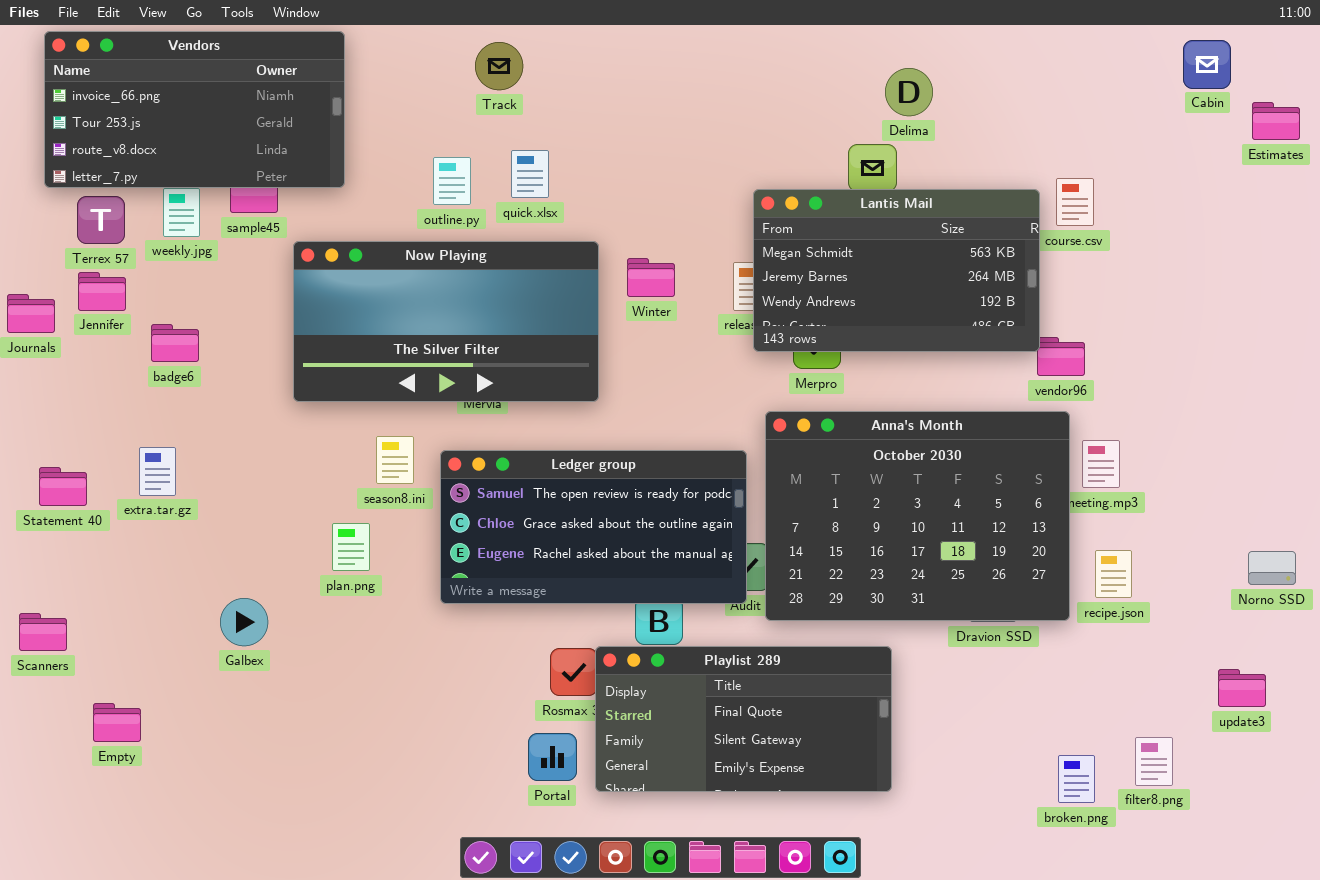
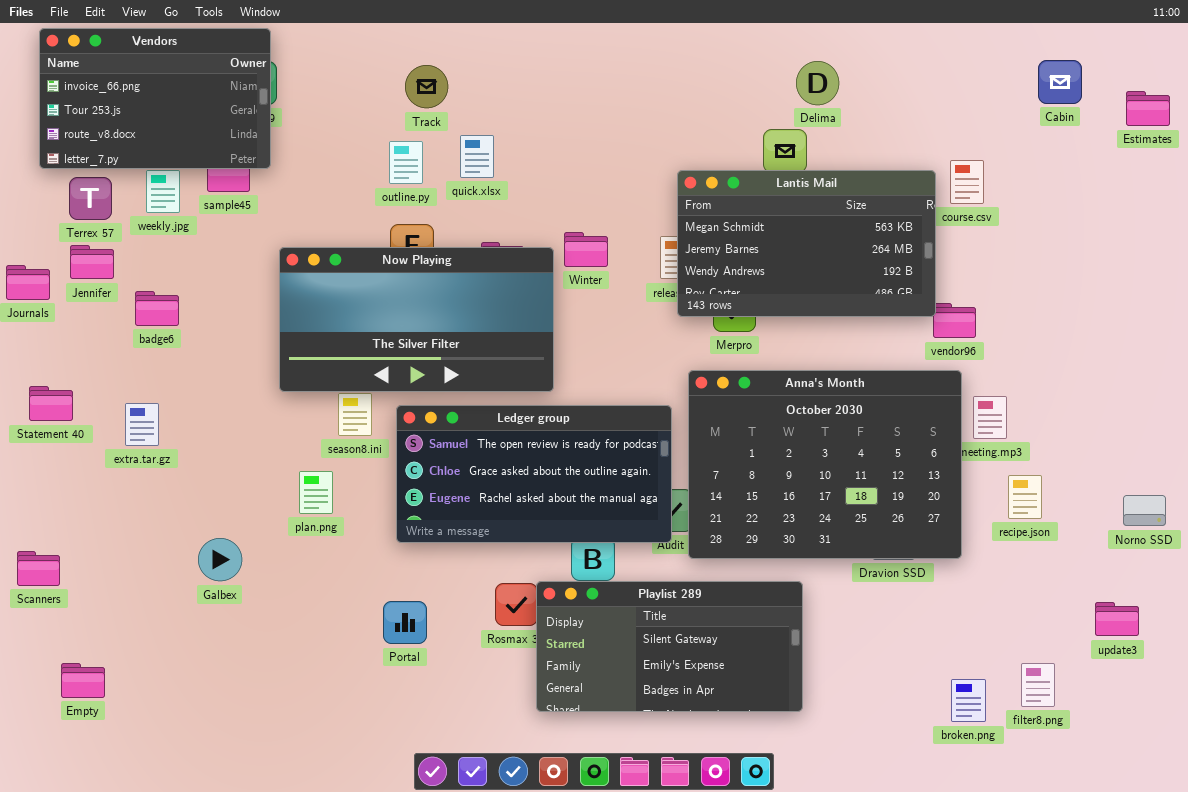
Vendors: [44,31,345,188] -> [39,28,271,169], resized
Cabin: [1183,40,1231,89] -> [1038,60,1082,104], moved
Track: [475,42,523,90] -> [405,65,448,108], moved
Now Playing: [293,241,599,402] -> [279,247,554,392], moved
Statement 40: [39,467,87,506] -> [29,386,73,421], moved
recipe.json: [1095,550,1132,598] -> [1008,475,1042,519], moved
Playlist 289: [595,646,892,792] -> [536,581,803,712], scrolled down 1 row
Empty: [93,703,141,742] -> [61,663,105,698], moved
Portal: [528,733,577,781] -> [383,601,427,644], moved

